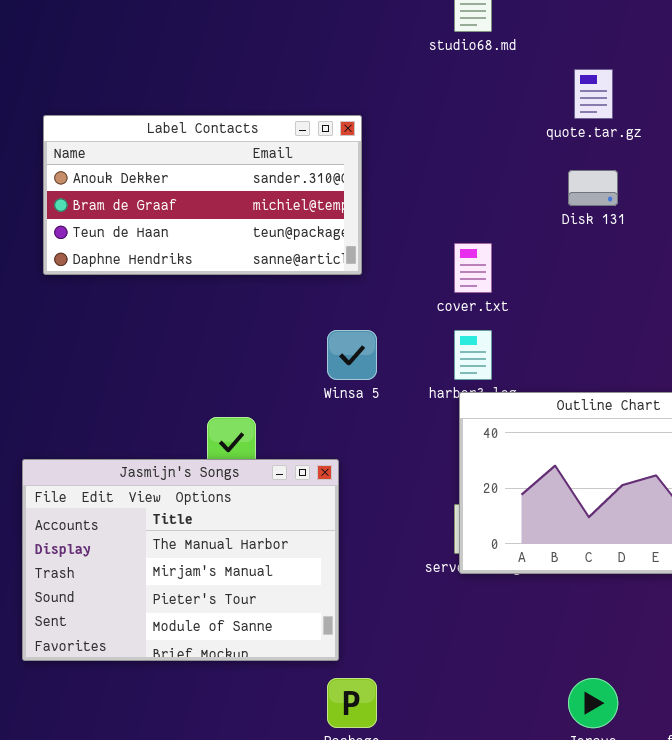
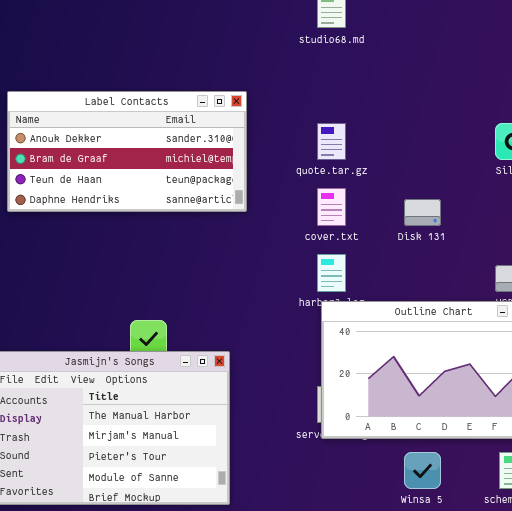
quote.tar.gz: [574,69,613,119] -> [317,123,346,160], moved
Disk 131: [568,170,618,206] -> [404,199,441,226], moved
Winsa 5: [327,330,377,380] -> [404,452,441,489], moved

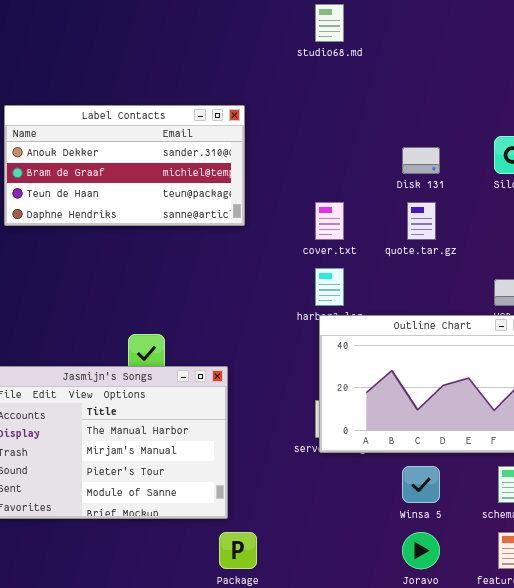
quote.tar.gz: [317,123,346,160] -> [407,202,436,240], moved
Disk 131: [404,199,441,226] -> [402,147,440,174], moved

